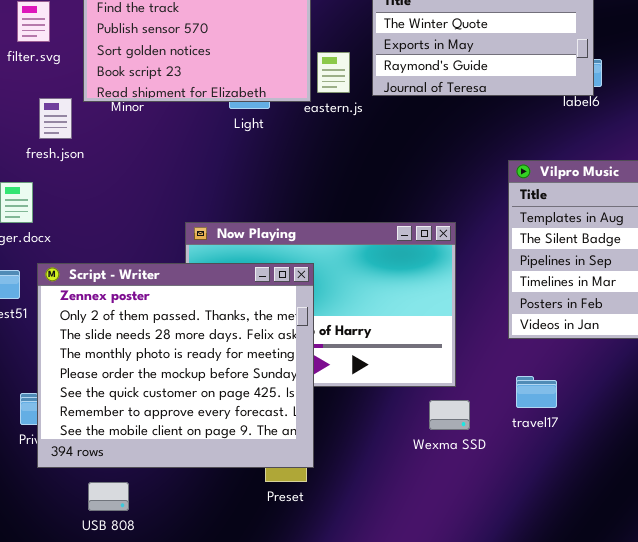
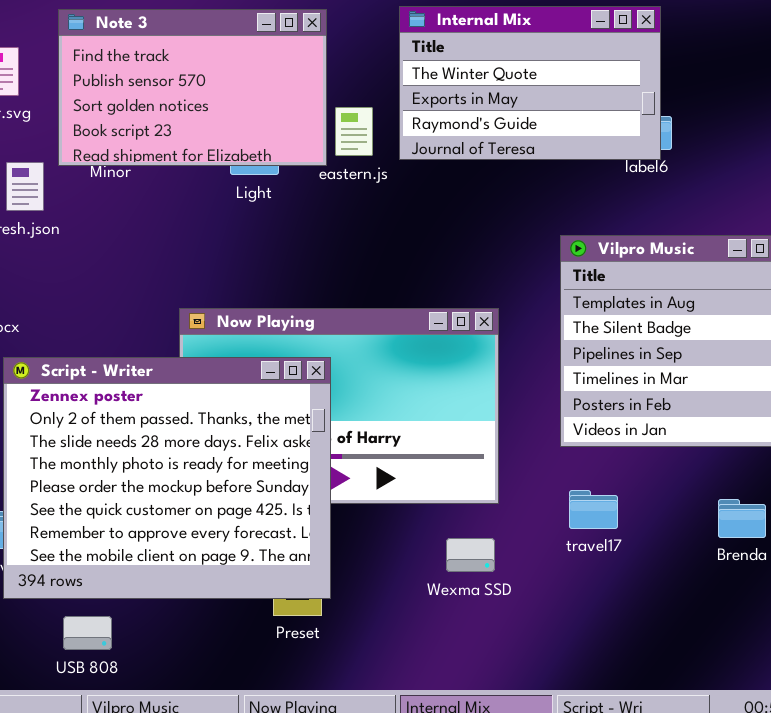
Wexma SSD: [429,400,470,430] -> [446,538,495,572], moved

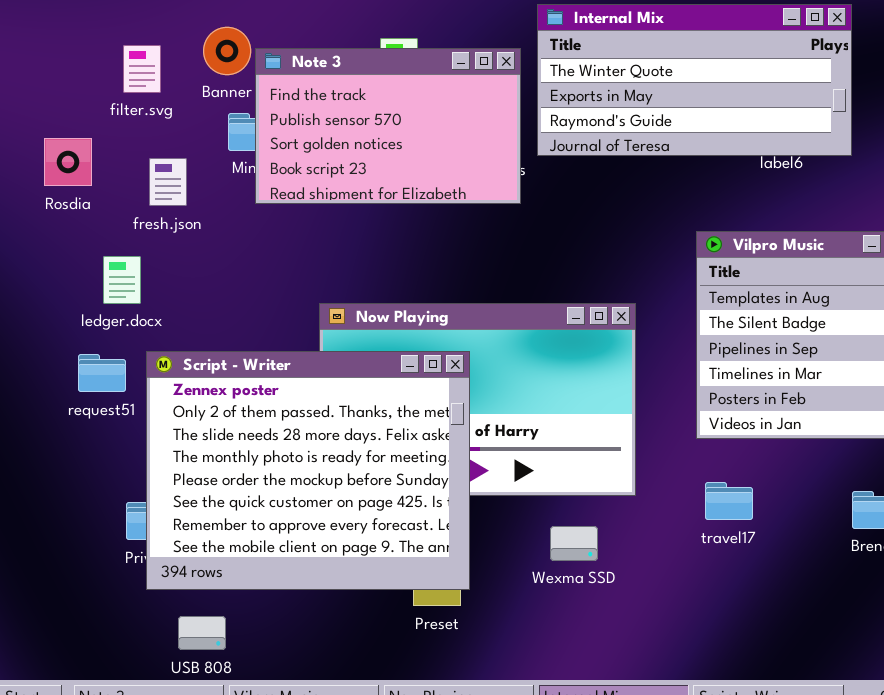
Internal Mix: [399,6,661,160] -> [537,4,852,156], resized
Note 3: [58,9,327,166] -> [255,48,521,204], moved
Wexma SSD: [446,538,495,572] -> [550,526,598,561], moved
USB 808: [63,616,112,650] -> [178,616,226,650], moved

